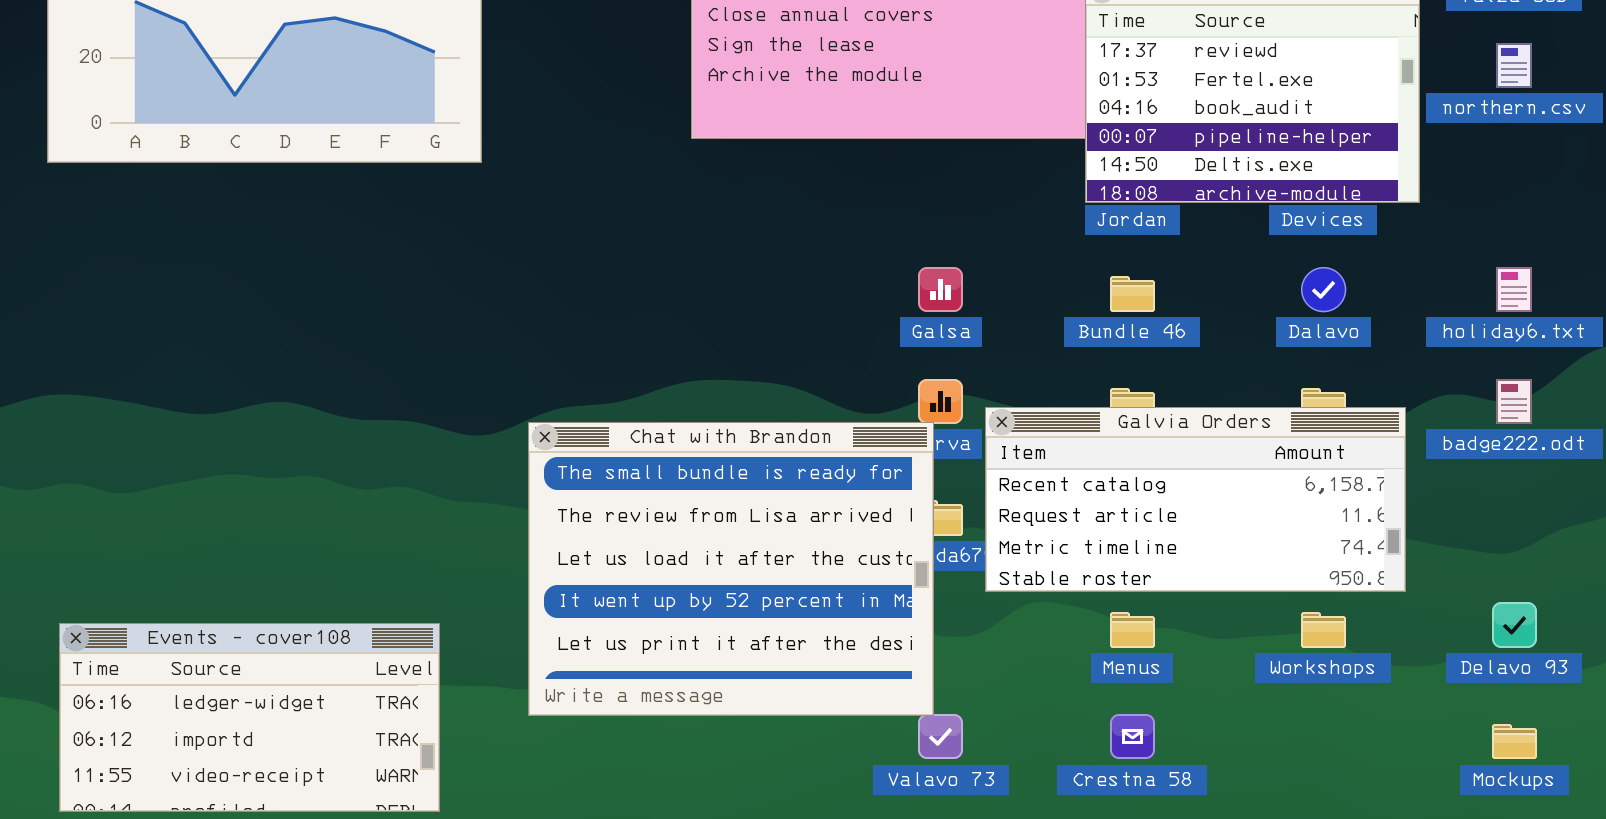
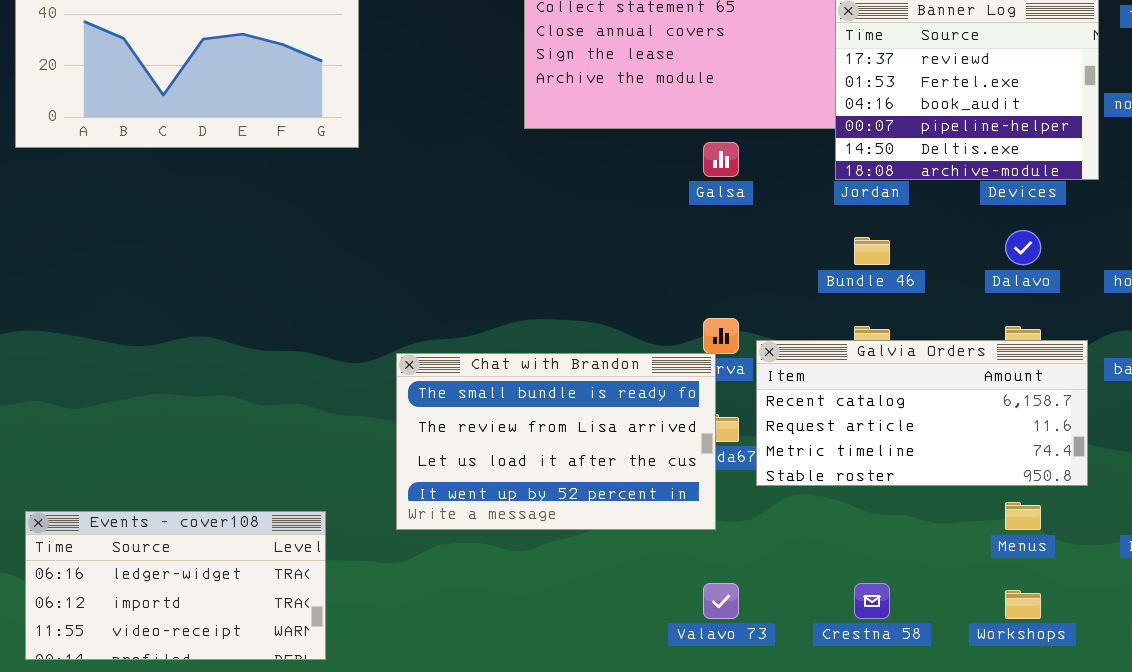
Galsa: [918,267,963,312] -> [703,142,739,177], moved
Chat with Brandon: [528,422,934,716] -> [396,353,716,530], resized
Menus: [1110,612,1155,648] -> [1005,502,1041,530], moved
Workshops: [1301,612,1346,648] -> [1005,590,1041,619], moved

